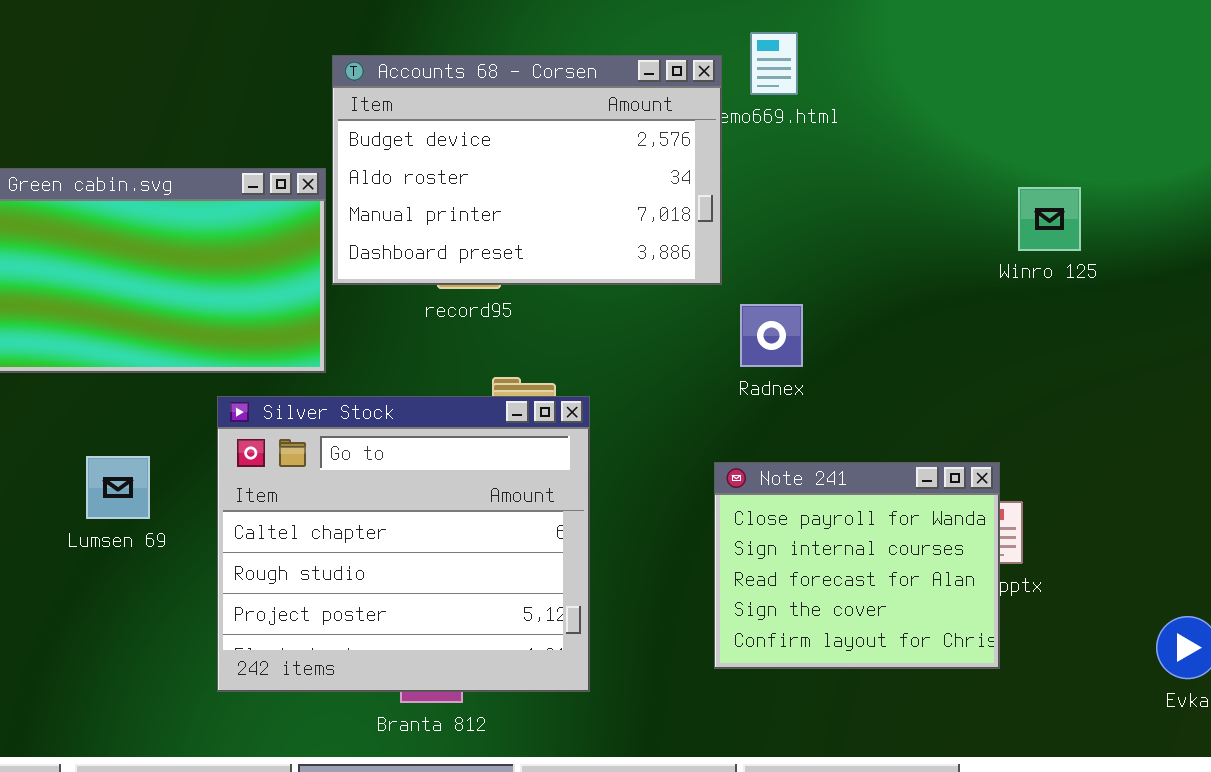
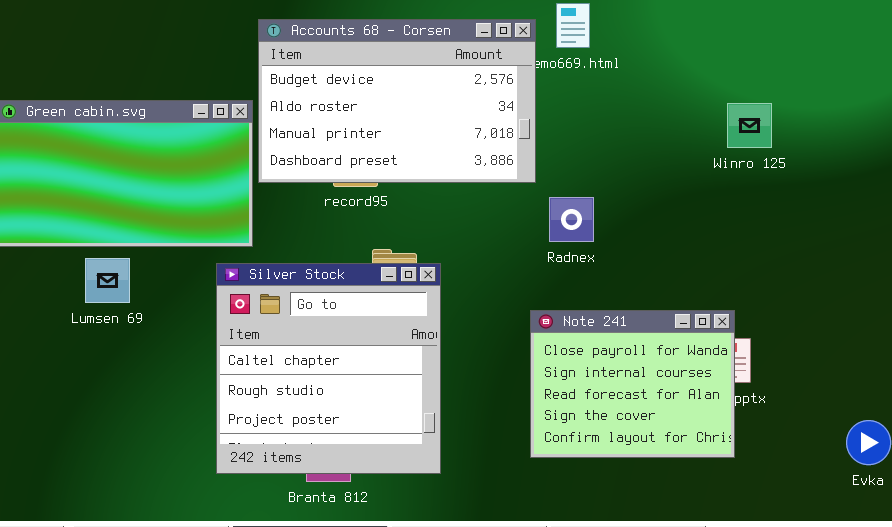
Winro 125: [1018,187,1081,251] -> [727,103,772,148], moved
Silver Stock: [217,396,590,692] -> [216,263,441,474], resized
Lumsen 69: [86,456,150,519] -> [85,258,130,303], moved

